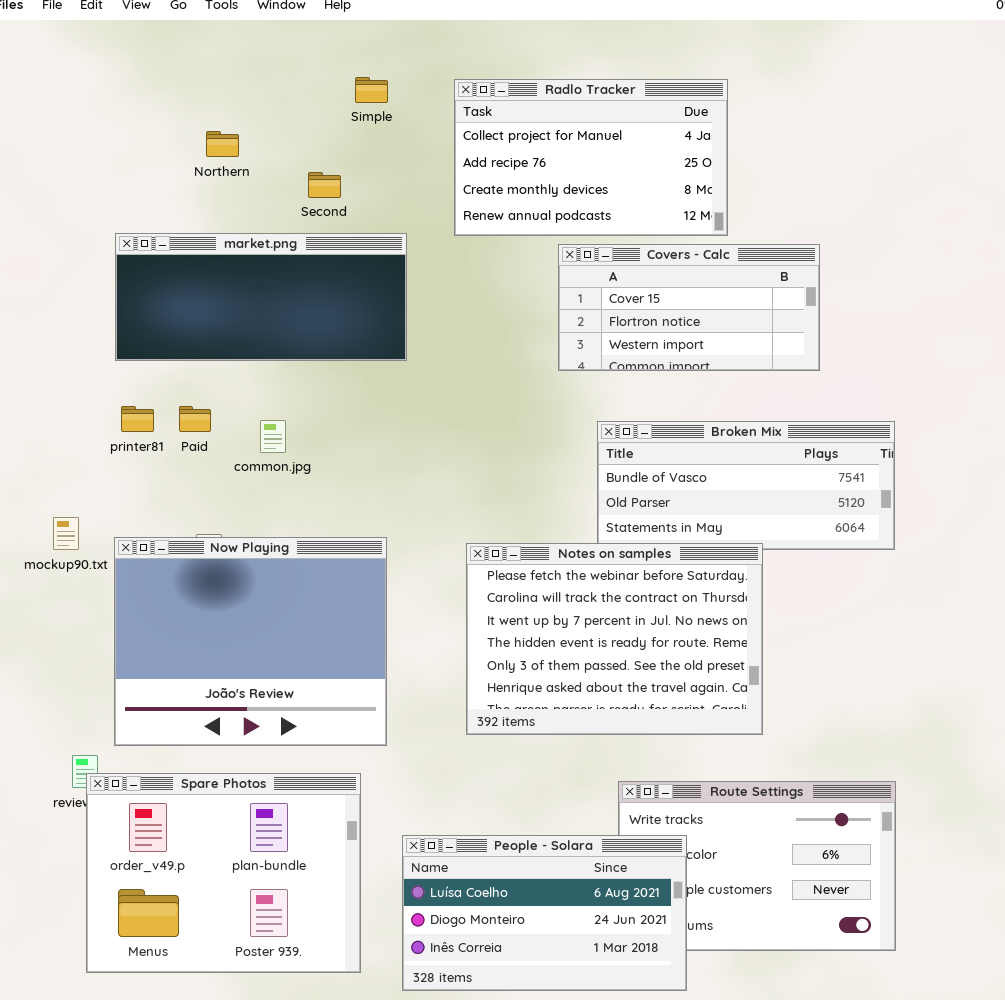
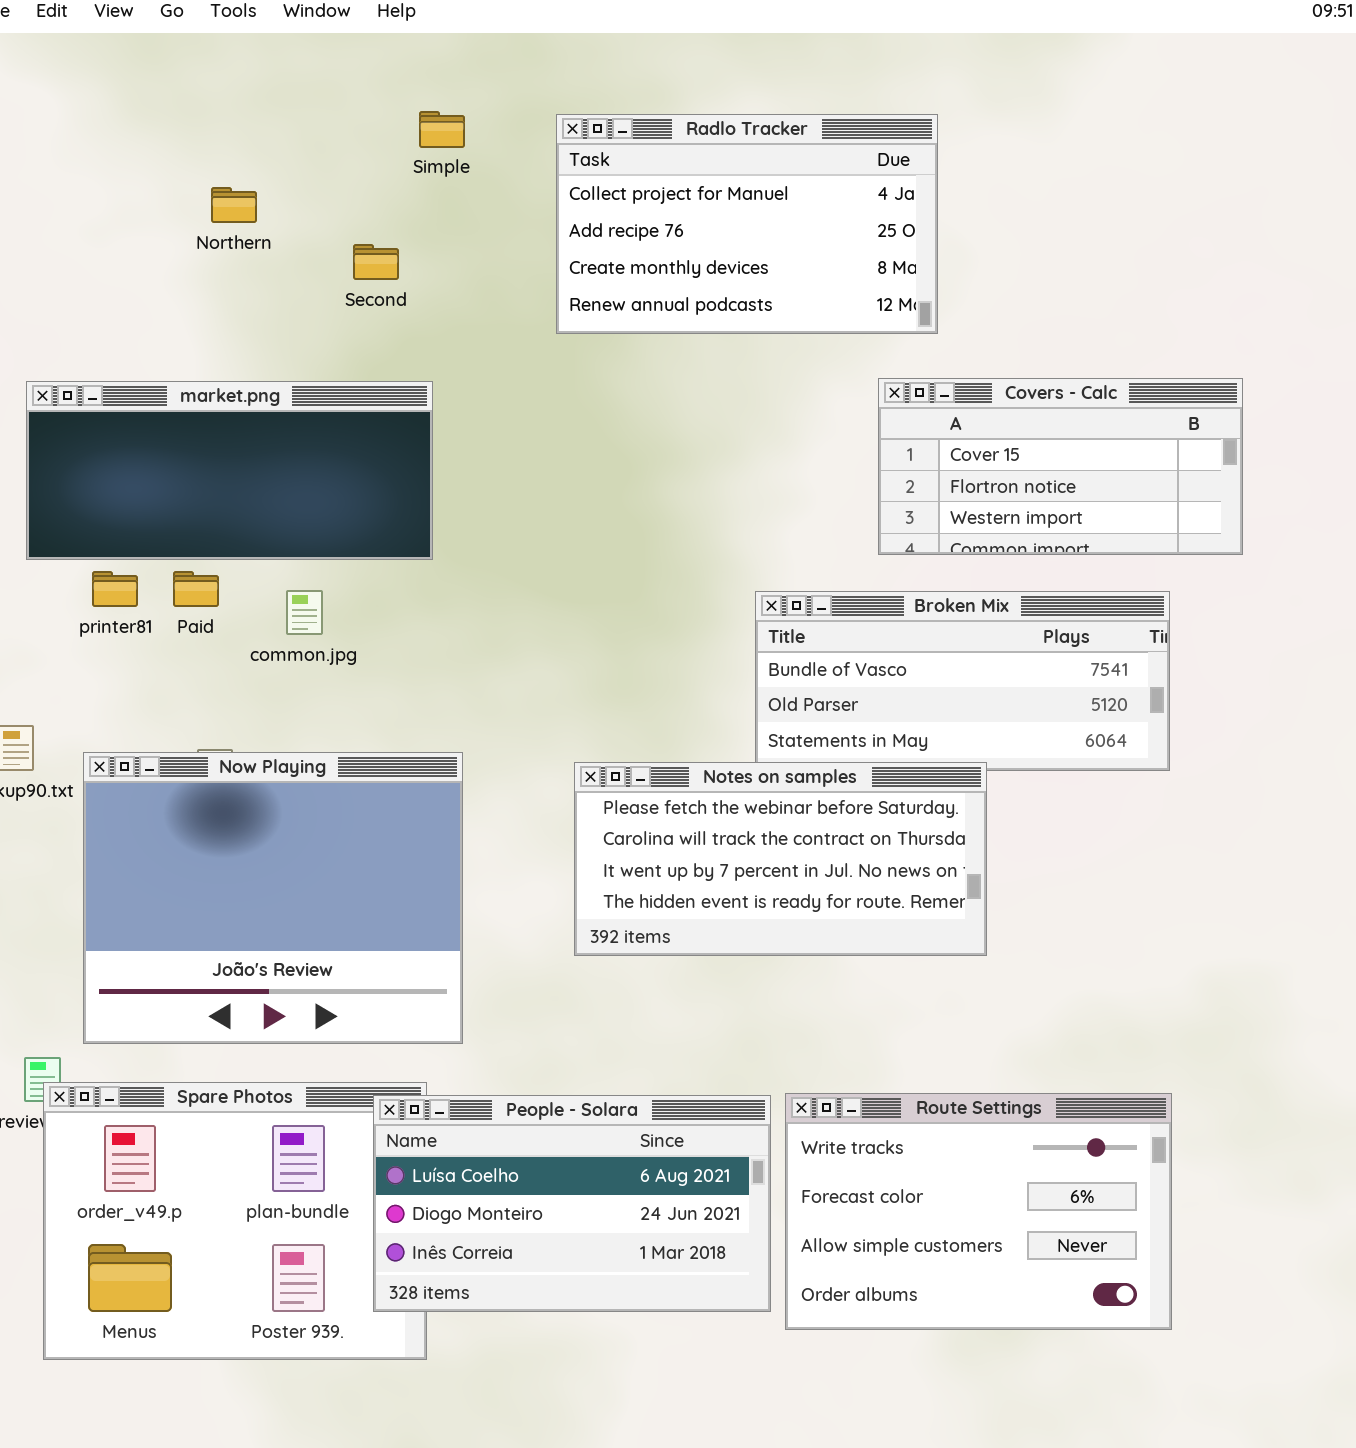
market.png: [115,233,407,361] -> [26,381,433,560], moved
Covers - Calc: [558,244,820,371] -> [878,378,1243,555], moved
Notes on samples: [466,543,763,735] -> [574,762,987,956], resized
People - Solara: [402,835,687,991] -> [373,1095,771,1312], moved

